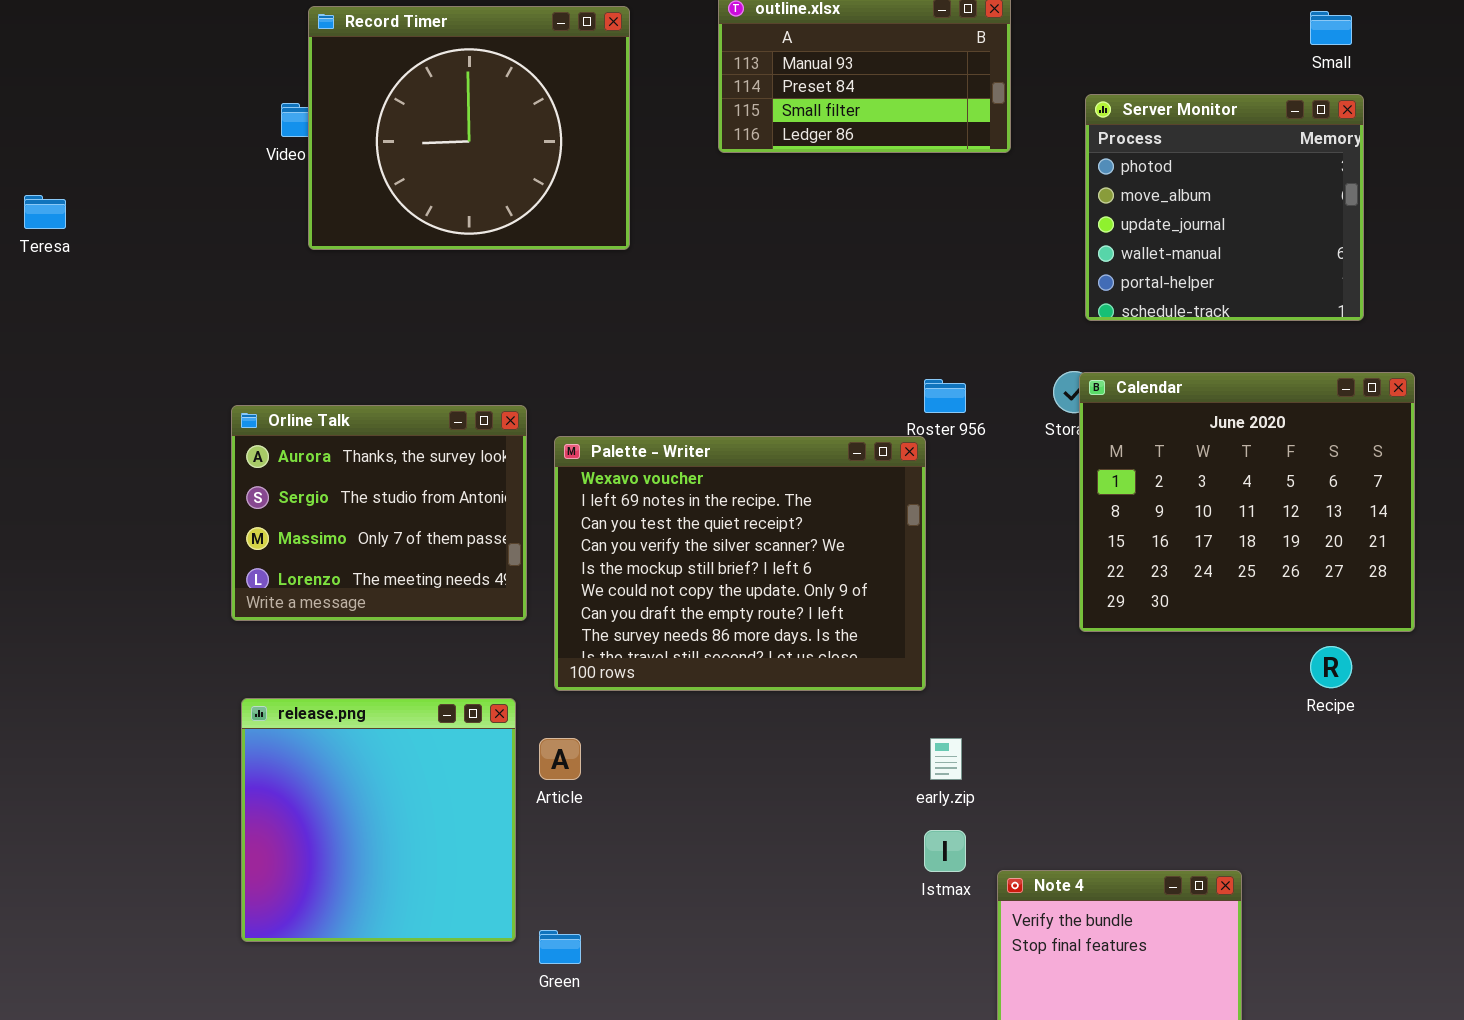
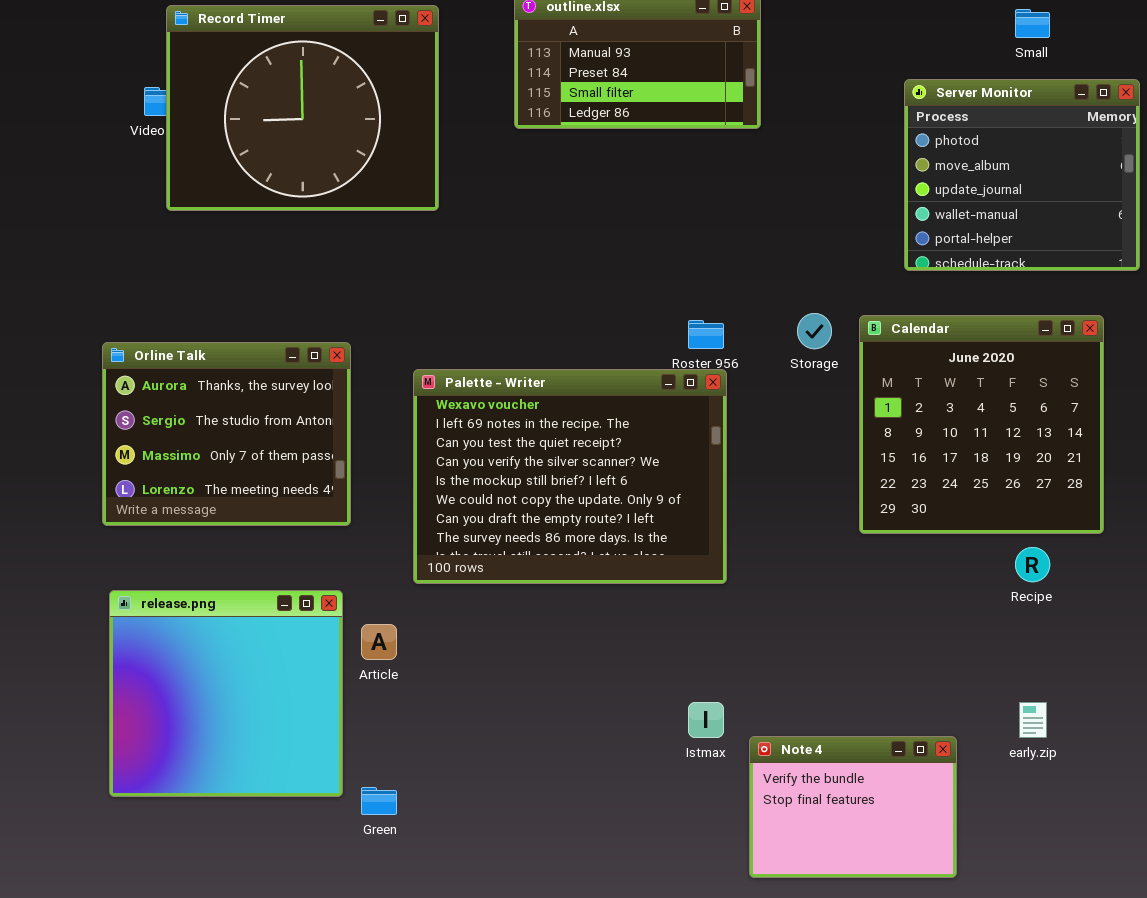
Server Monitor: [1085,94,1364,321] -> [904,79,1140,271], moved
Calendar: [1079,372,1415,632] -> [859,315,1104,534], resized
Palette - Writer: [554,436,926,691] -> [413,369,727,584], moved
early.zip: [930,738,962,780] -> [1019,702,1047,738], moved

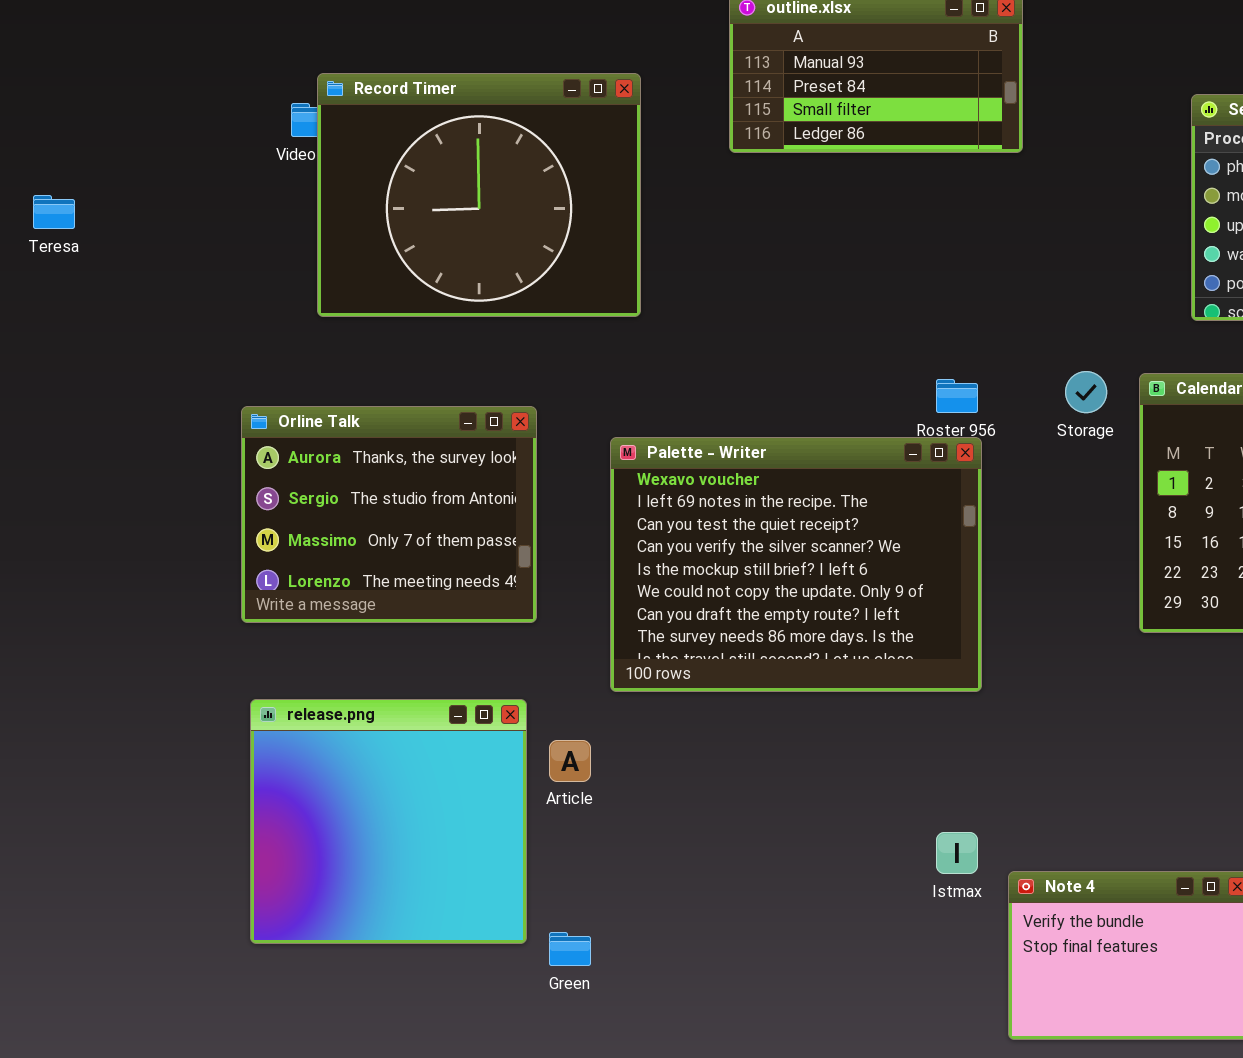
Record Timer: [166,5,439,211] -> [317,73,641,317], moved

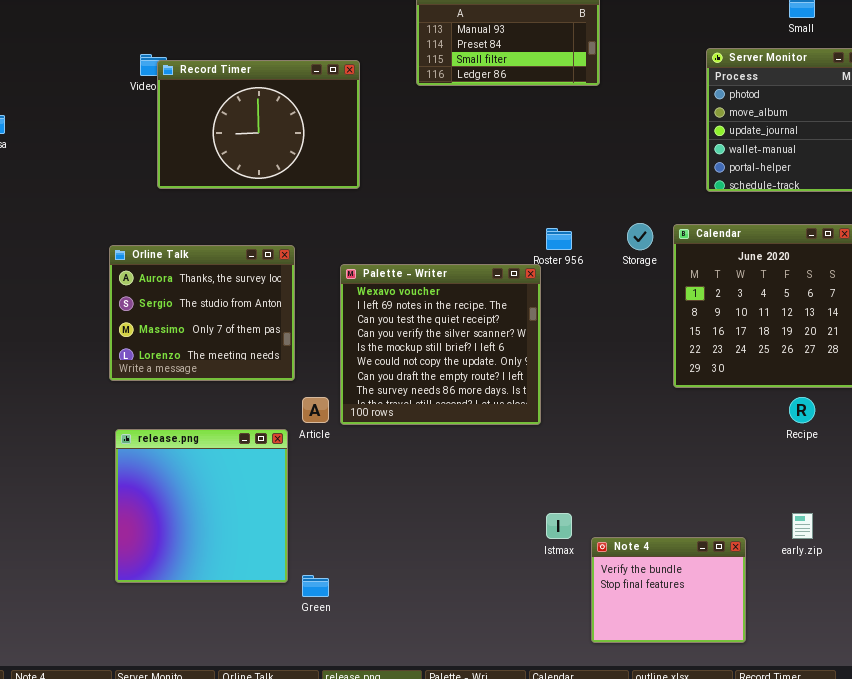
Record Timer: [317,73,641,317] -> [157,60,360,189], resized
Palette - Writer: [610,437,982,692] -> [340,264,541,425], resized
Article: [549,740,591,782] -> [302,397,329,423], moved

